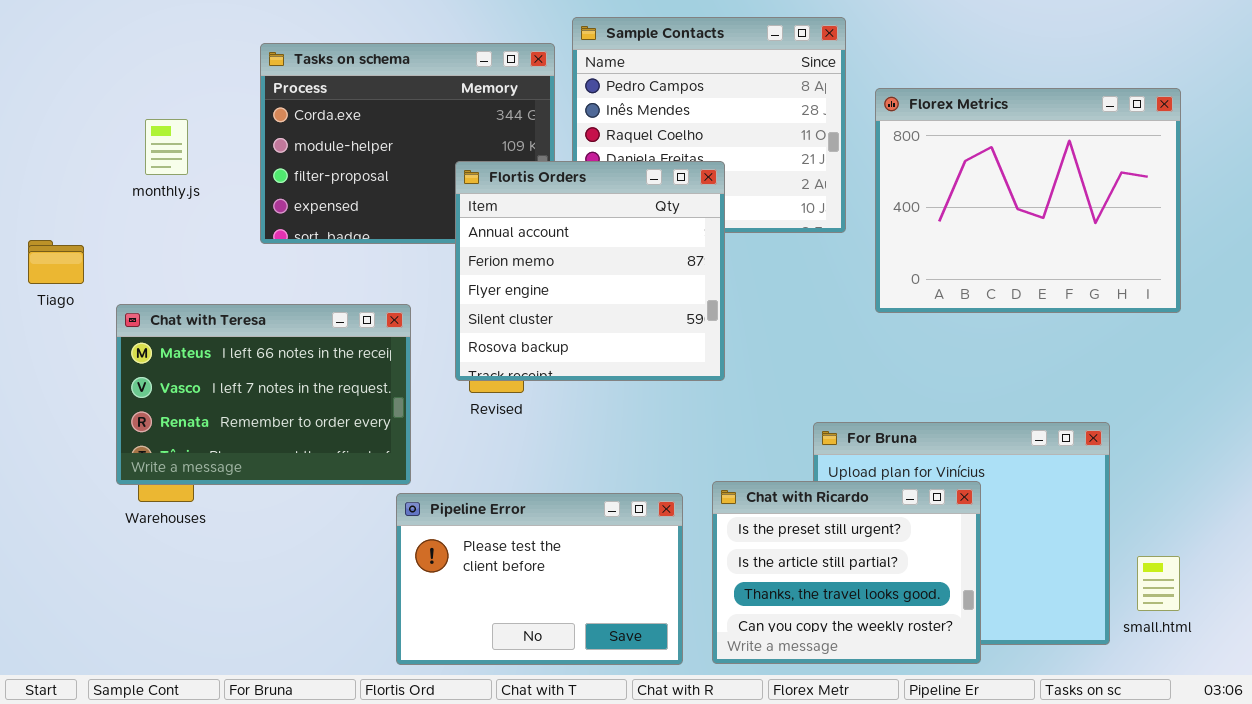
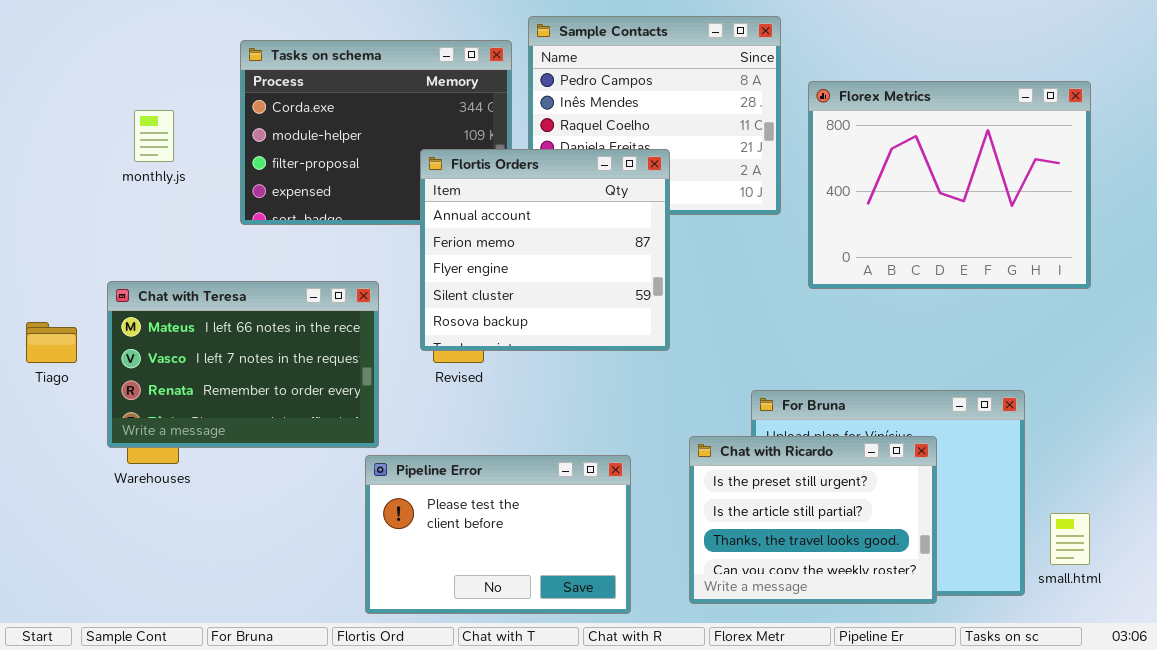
Tiago: [28,240,84,284] -> [26,322,77,363], moved
Chat with Ricardo: [712,481,981,664] -> [689,436,937,604], moved

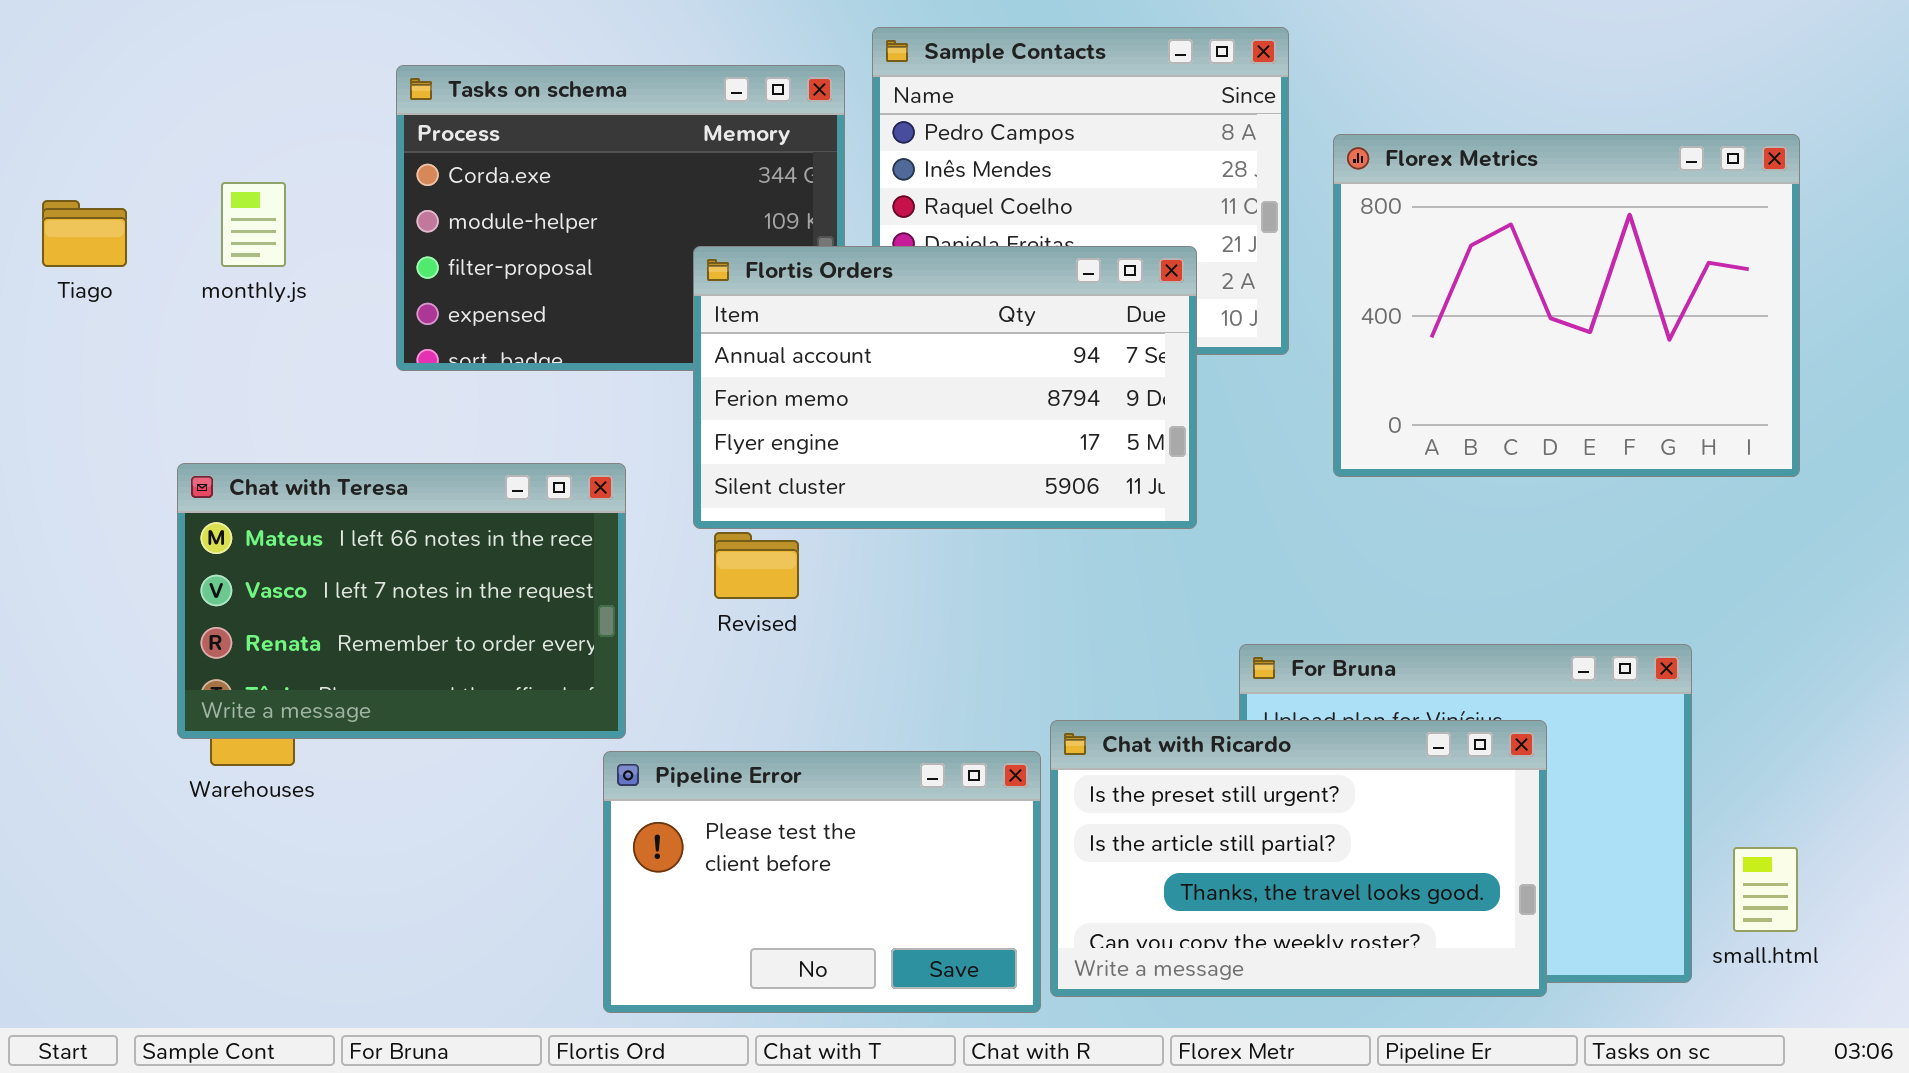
Flortis Orders: [420,149,670,351] -> [693,246,1197,529], resized
Tiago: [26,322,77,363] -> [42,200,127,267], moved
Chat with Ricardo: [689,436,937,604] -> [1050,720,1547,997], resized

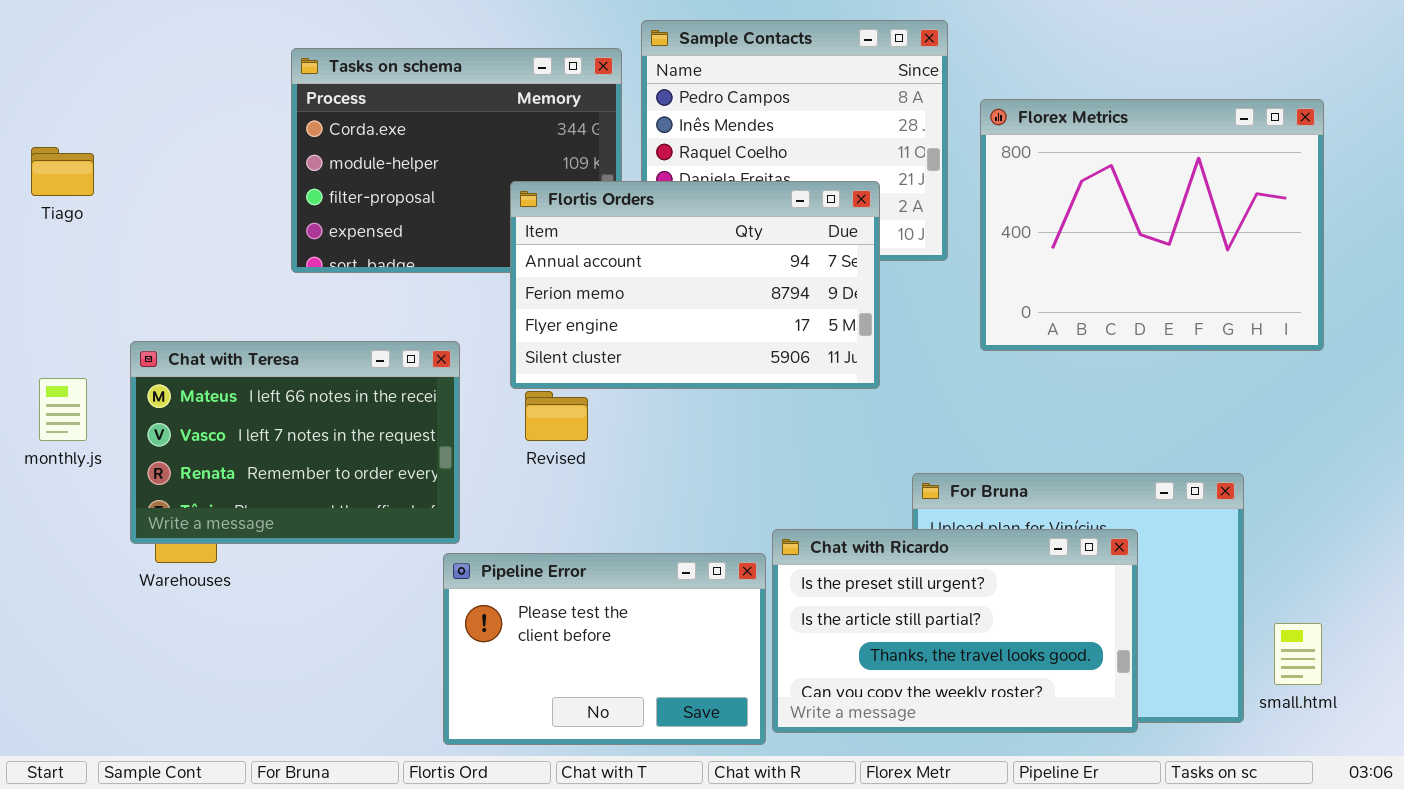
monthly.js: [221,182,286,267] -> [39,378,87,441], moved

